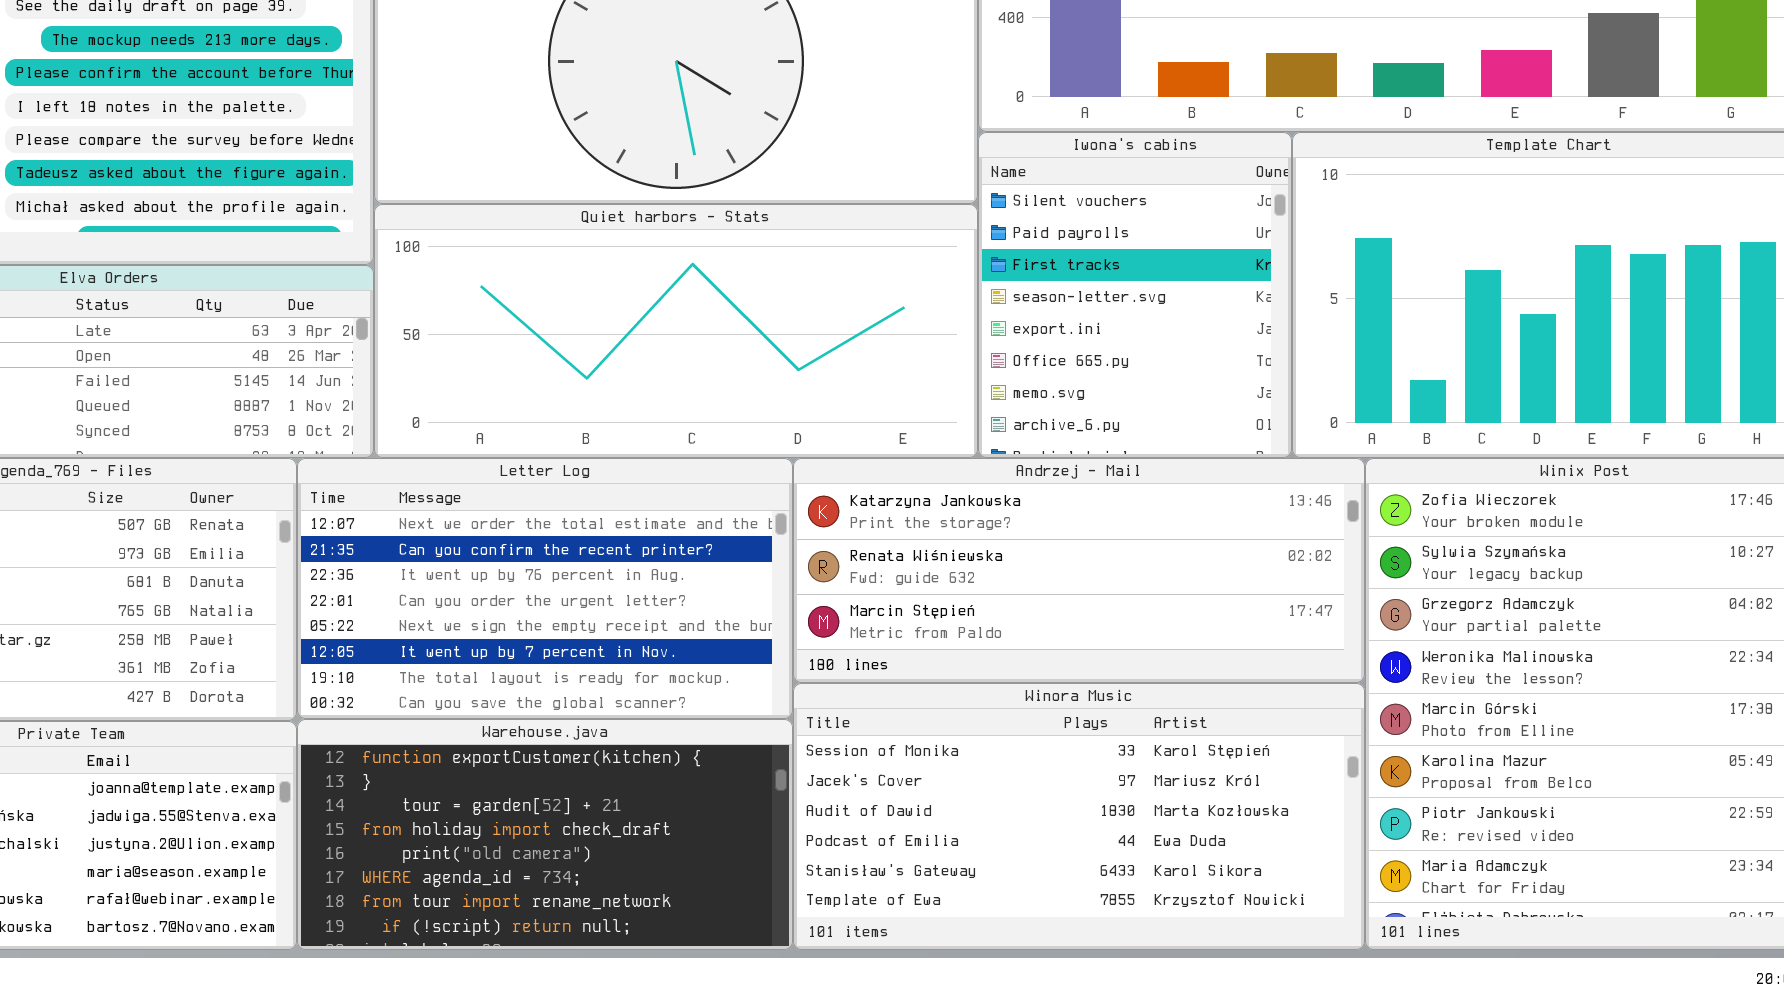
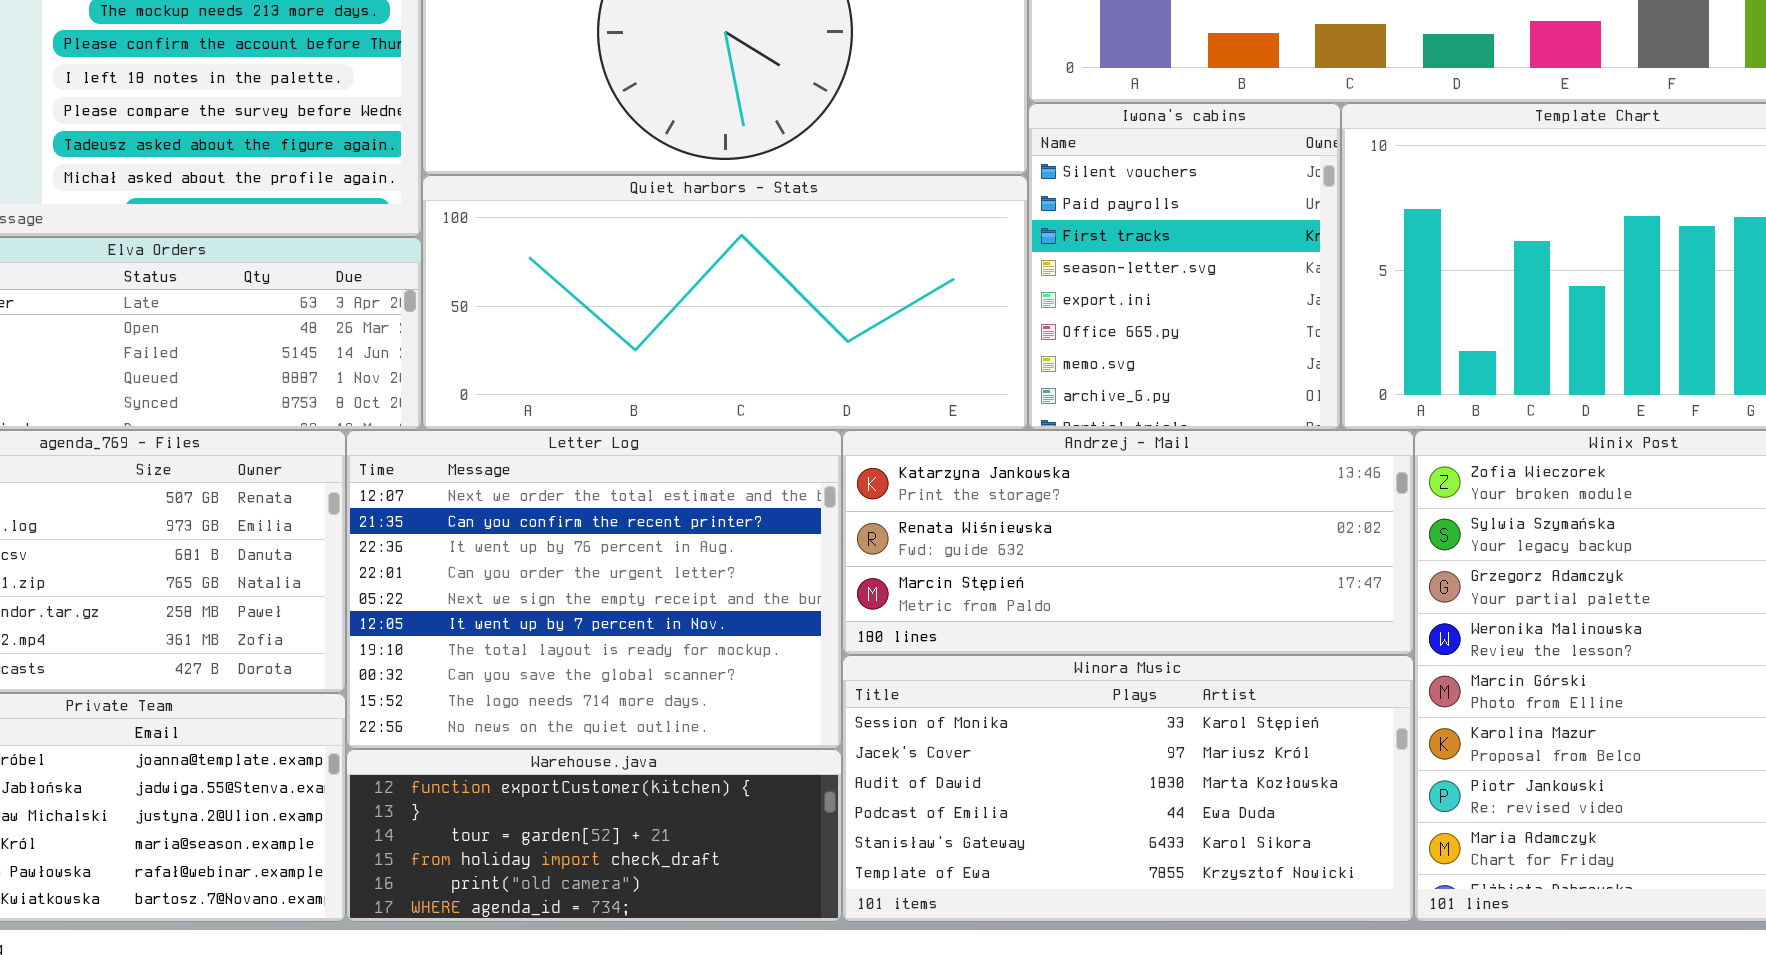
Letter Log: [297,458,793,719] -> [346,430,842,749], resized
Warehouse.java: [297,719,793,950] -> [346,749,842,922], resized

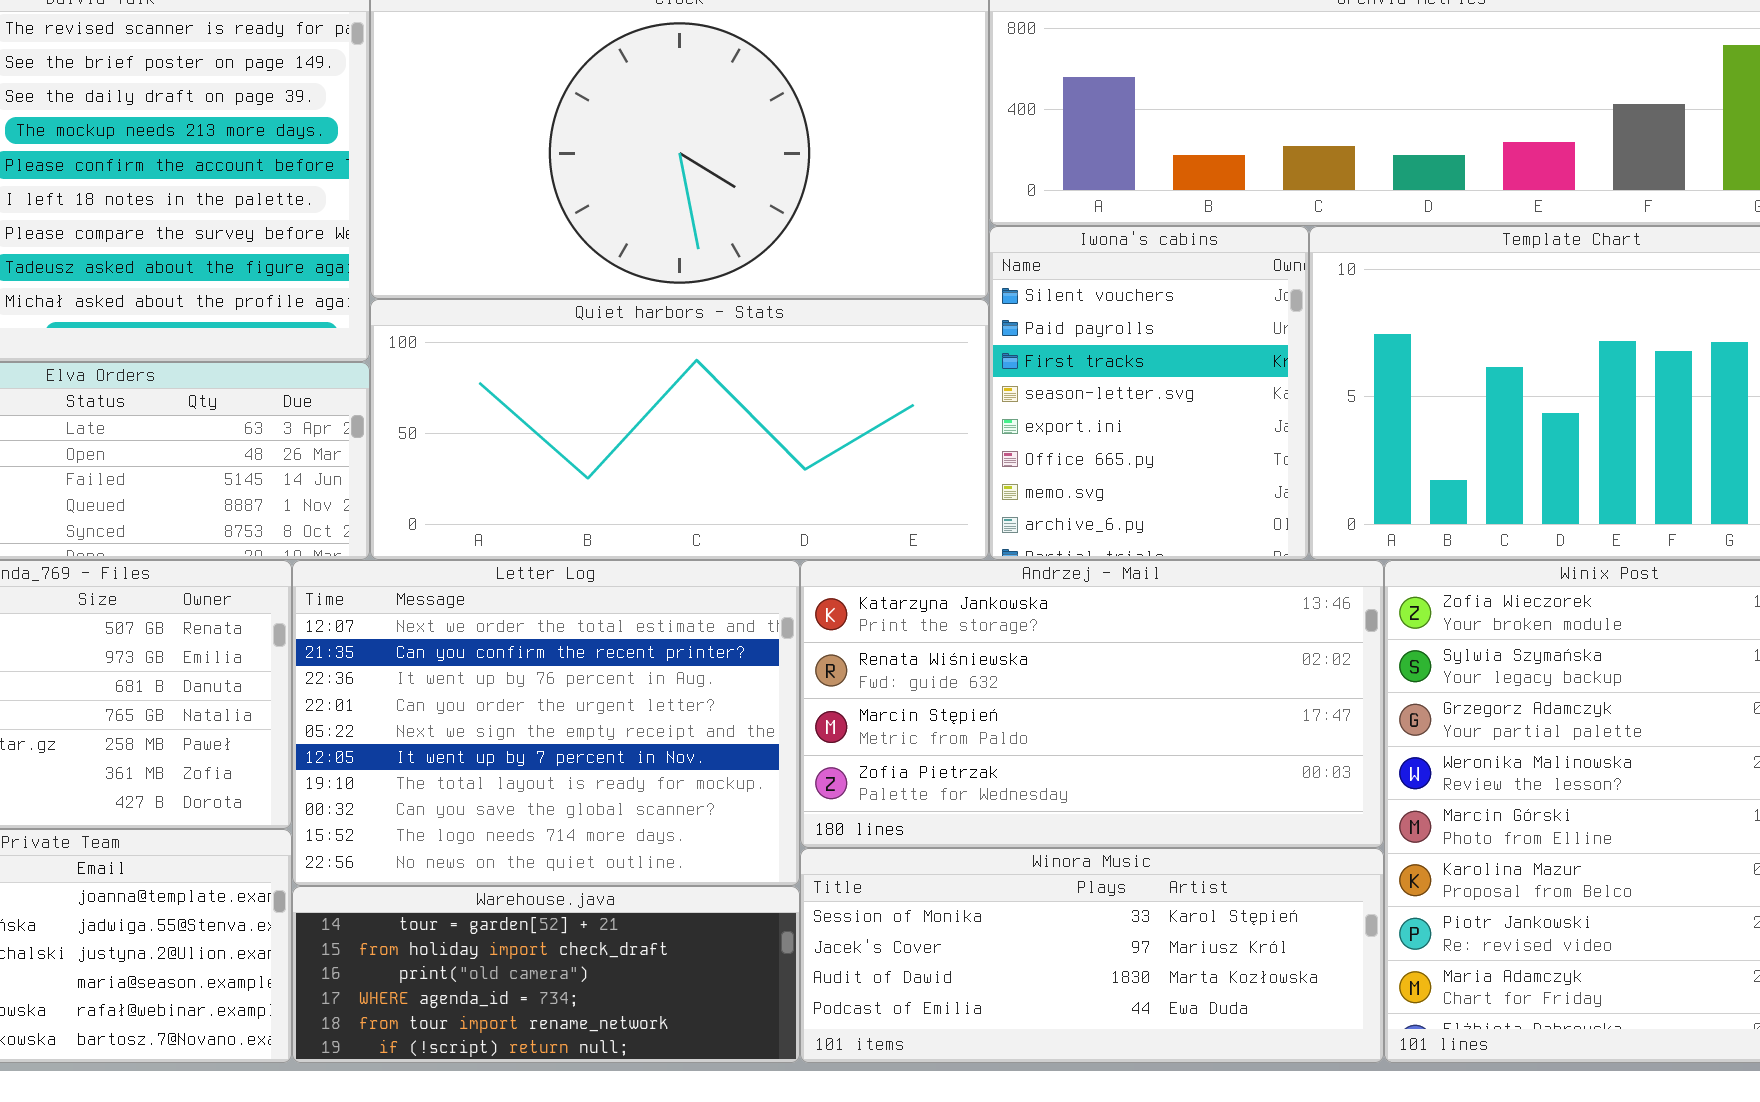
Andrzej - Mail: [842,430,1414,655] -> [800,560,1384,848], resized
Winora Music: [842,655,1414,922] -> [800,848,1384,1063], resized
Warehouse.java: [346,749,842,922] -> [292,886,800,1063], scrolled down 2 rows

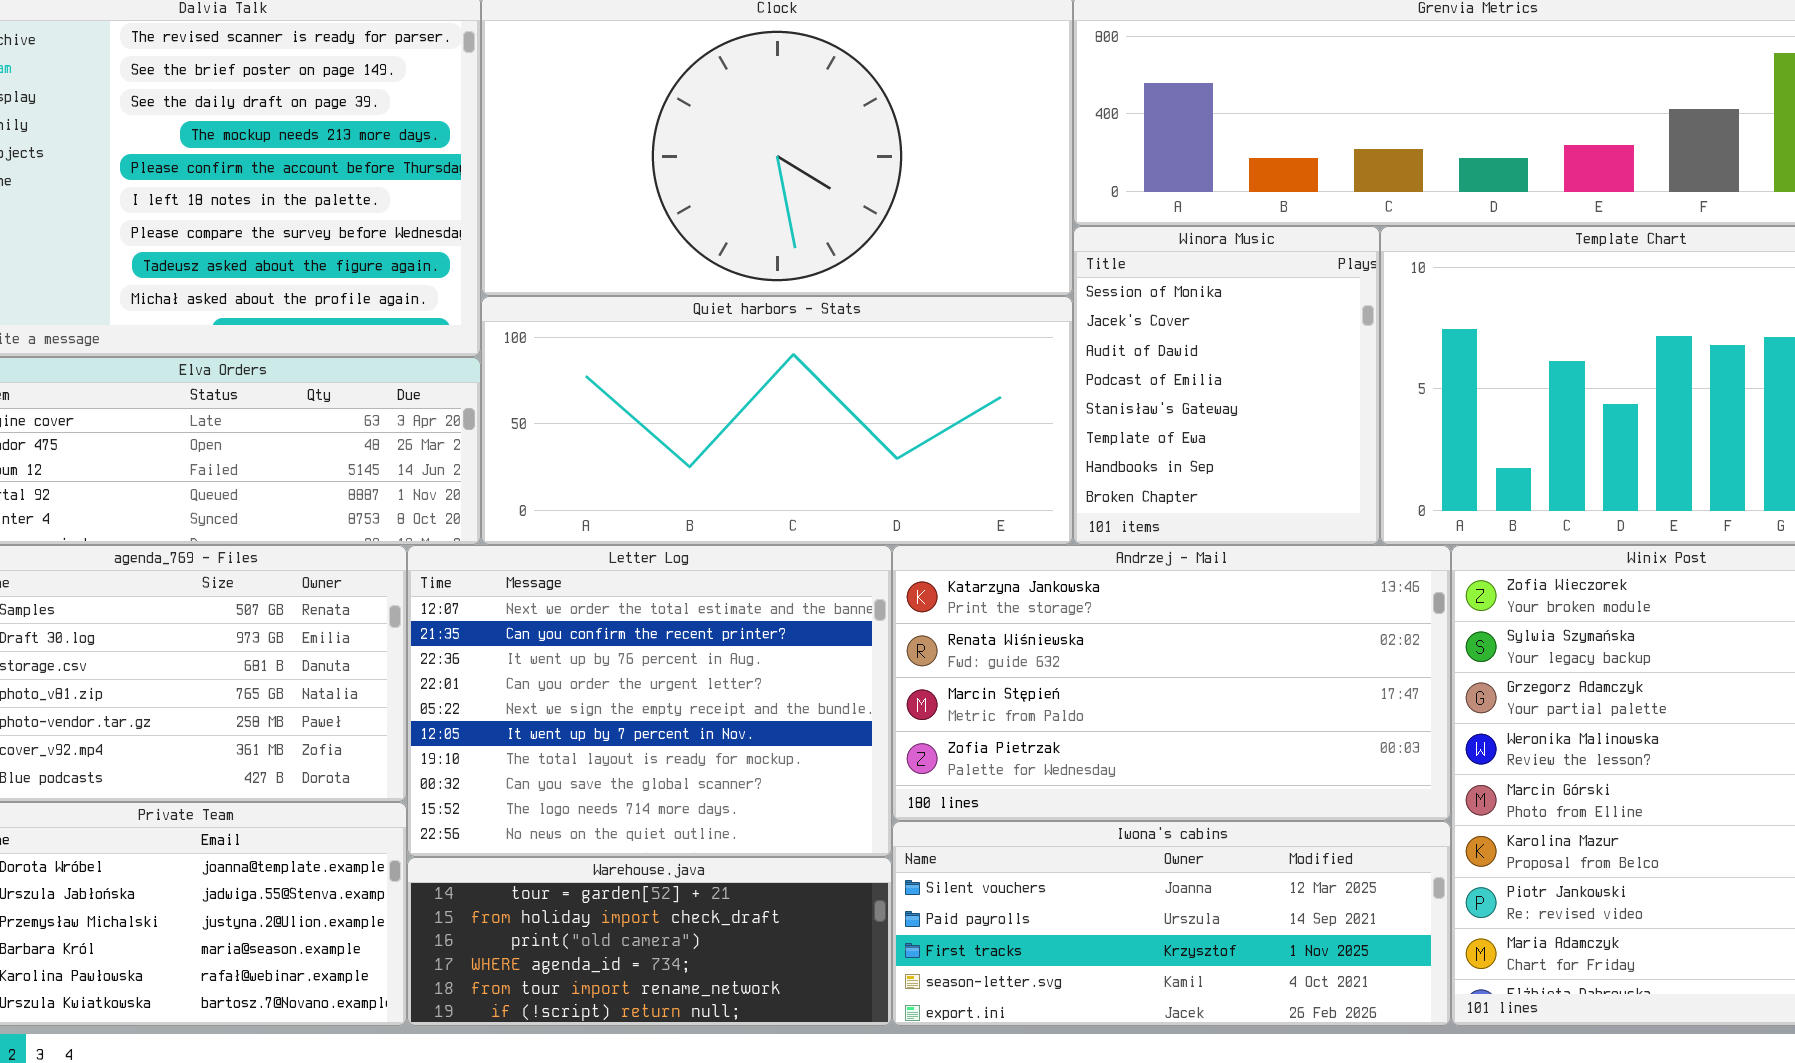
Iwona's cabins: [989,226,1309,560] -> [892,821,1451,1026], moved, resized
Winora Music: [800,848,1384,1063] -> [1073,226,1380,545], moved, resized

